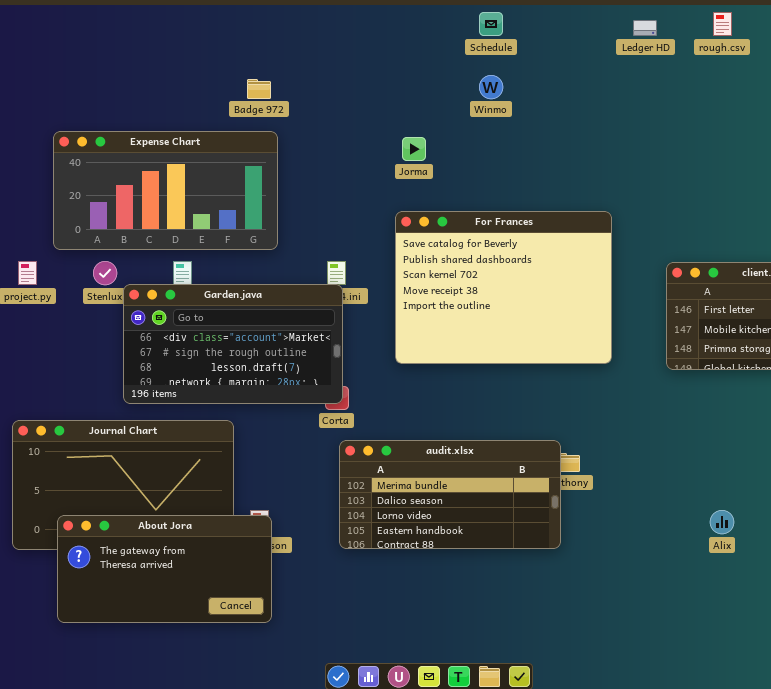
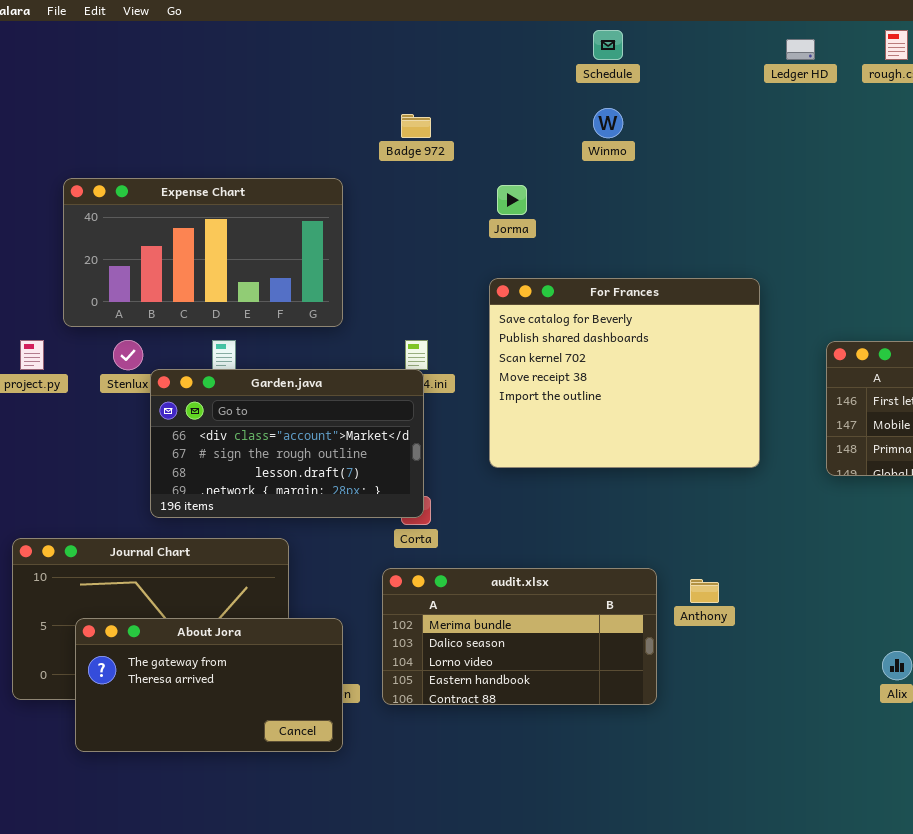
Badge 972: [247,79,271,99] -> [401,114,431,138], moved
audit.xlsx: [339,440,561,549] -> [382,568,657,705], moved
About Jora: [57,515,272,623] -> [75,618,343,752], moved

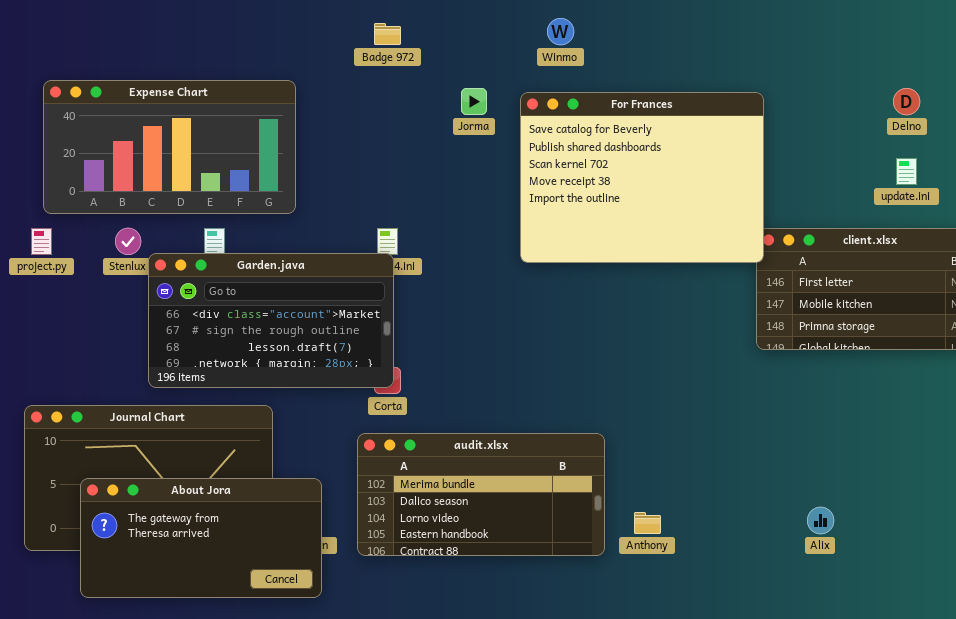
Expense Chart: [63,178,343,327] -> [43,80,296,214], moved
For Frances: [489,278,760,468] -> [520,92,764,263], moved
Anthony: [690,579,719,603] -> [634,512,661,534], moved

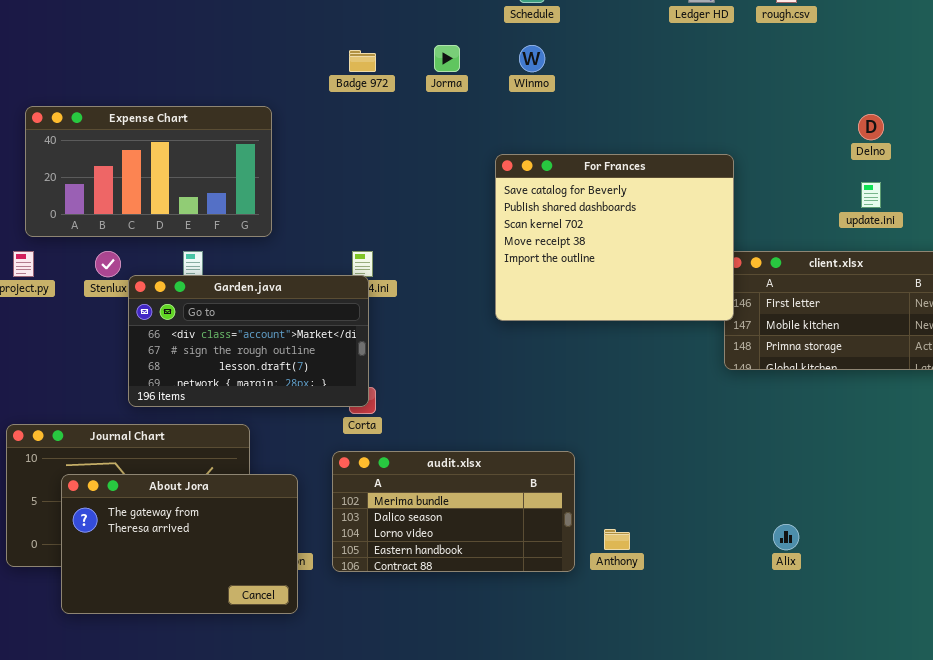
Jorma: [461,88,487,115] -> [434,45,460,72], moved
For Frances: [520,92,764,263] -> [495,154,734,321], moved
About Jora: [80,478,322,598] -> [61,474,298,614], resized

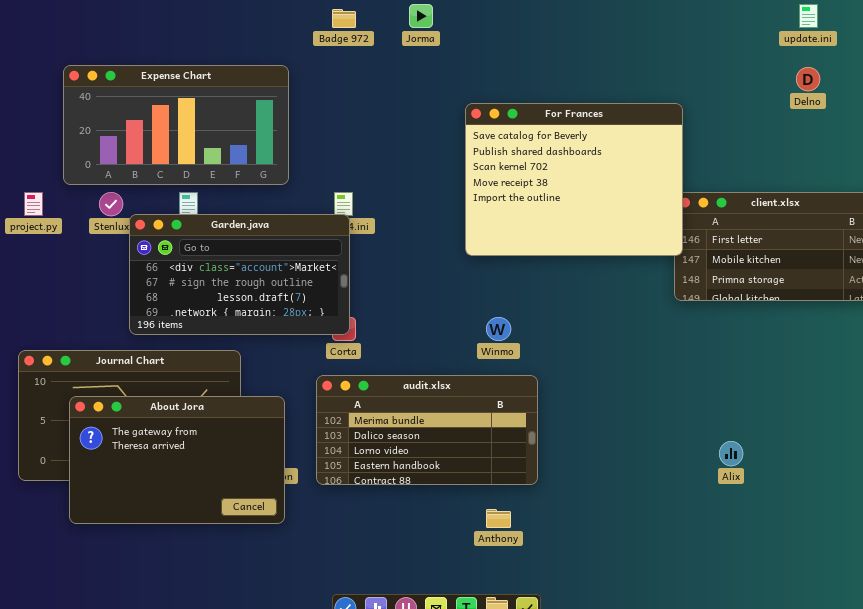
Winmo: [519,45,545,72] -> [486,317,511,341], moved
Expense Chart: [25,106,272,237] -> [63,65,289,185], moved
update.ini: [861,182,881,208] -> [799,4,818,28], moved
Anthony: [604,529,630,550] -> [486,509,511,528], moved

